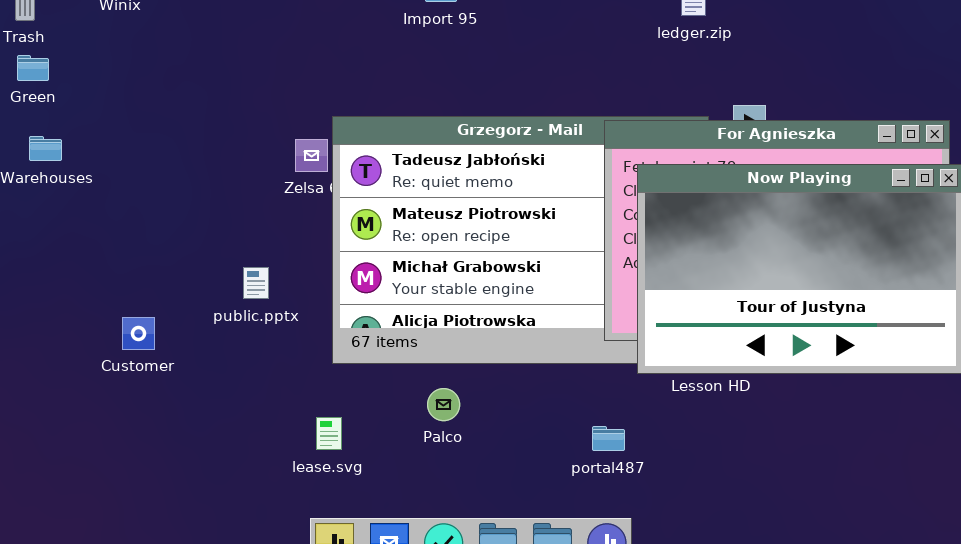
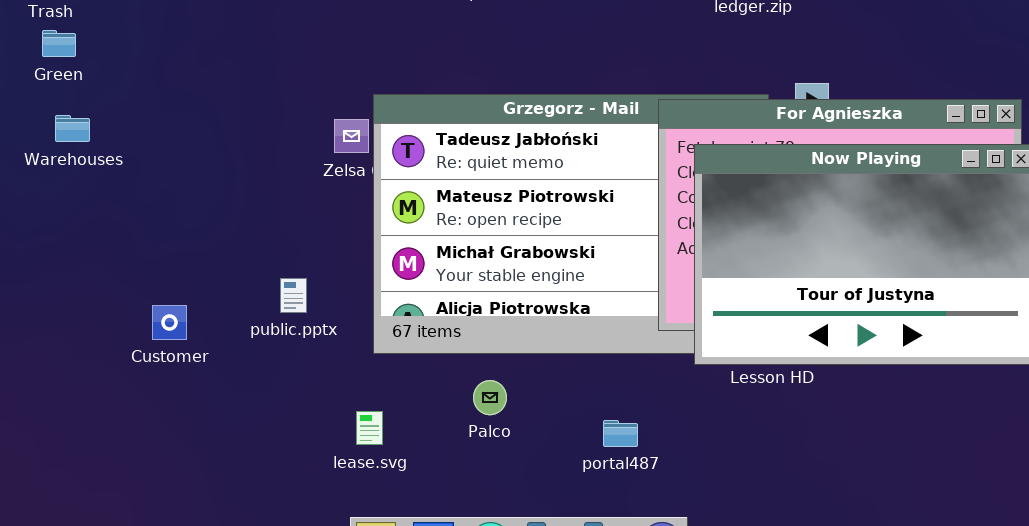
public.pptx: [243,267,269,299] -> [280,278,307,313], moved
portal487: [592,426,625,451] -> [603,420,638,447], moved

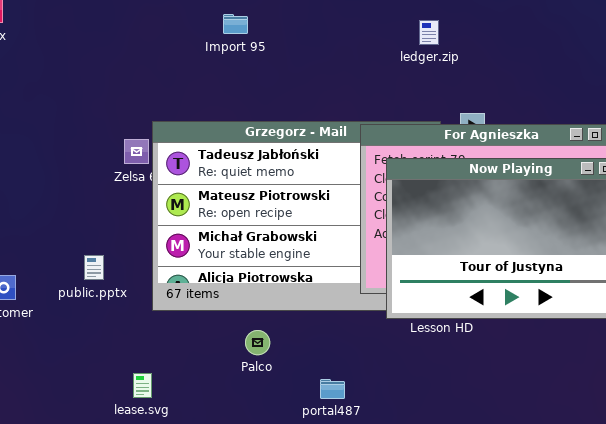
Palco: [473,380,507,415] -> [245,330,270,355], moved
lease.svg: [356,411,383,445] -> [133,373,152,398], moved
portal487: [603,420,638,447] -> [320,379,345,399], moved

